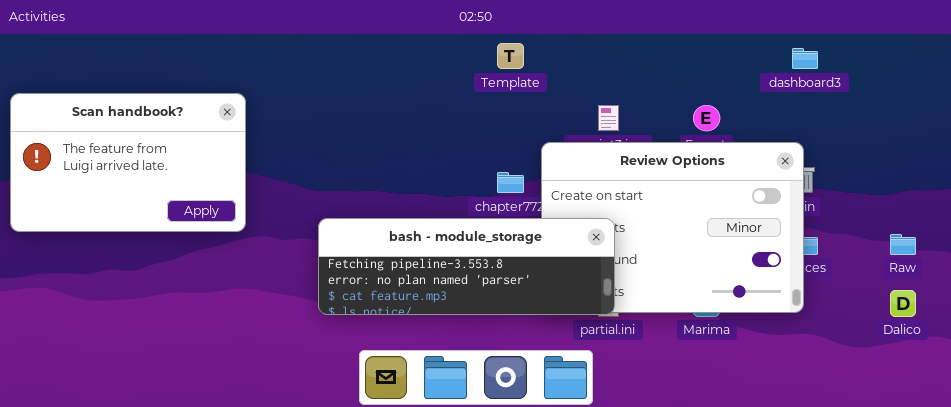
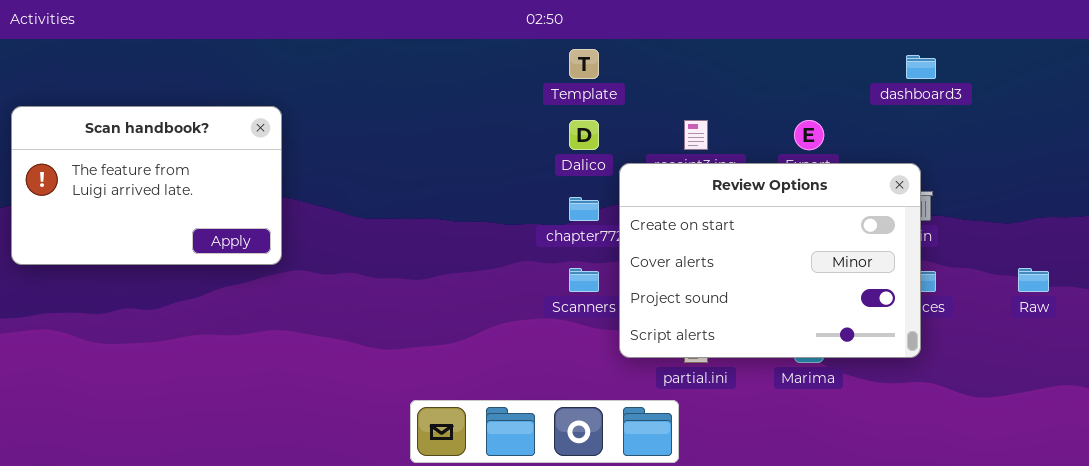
bash - module_storage: [318,218,615,315] -> none, closed
Dalico: [890,290,916,317] -> [569,120,599,150], moved

